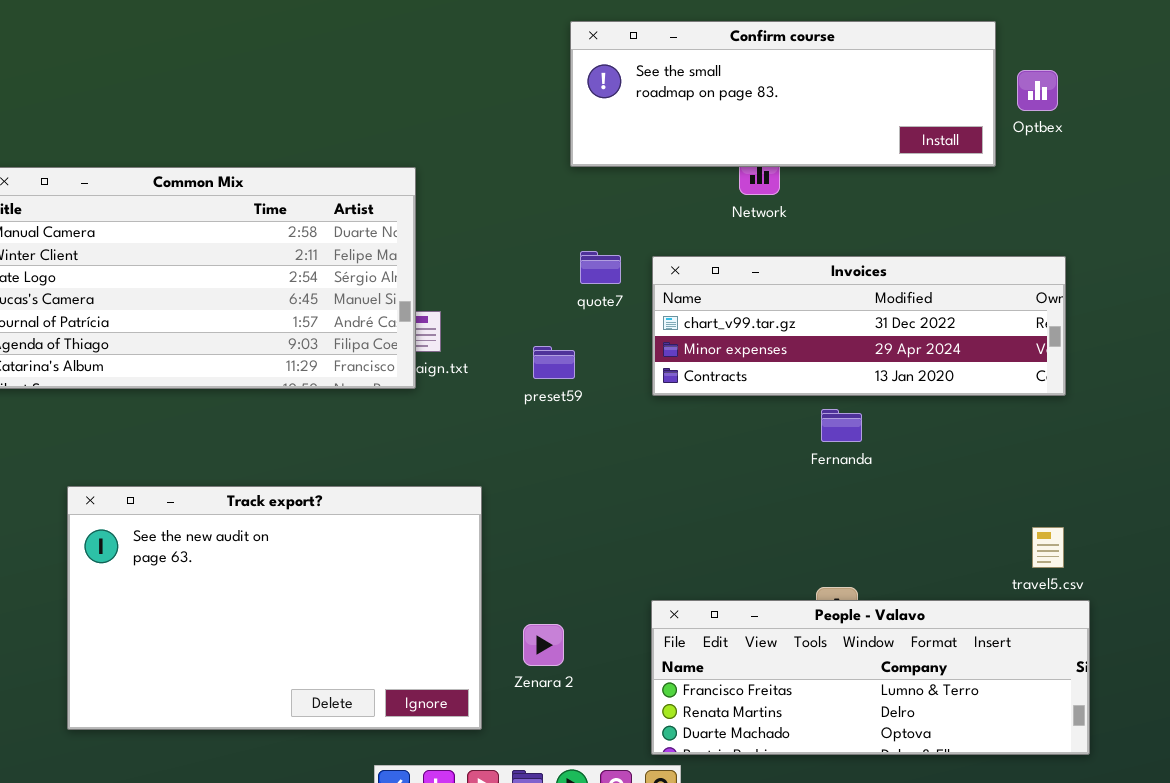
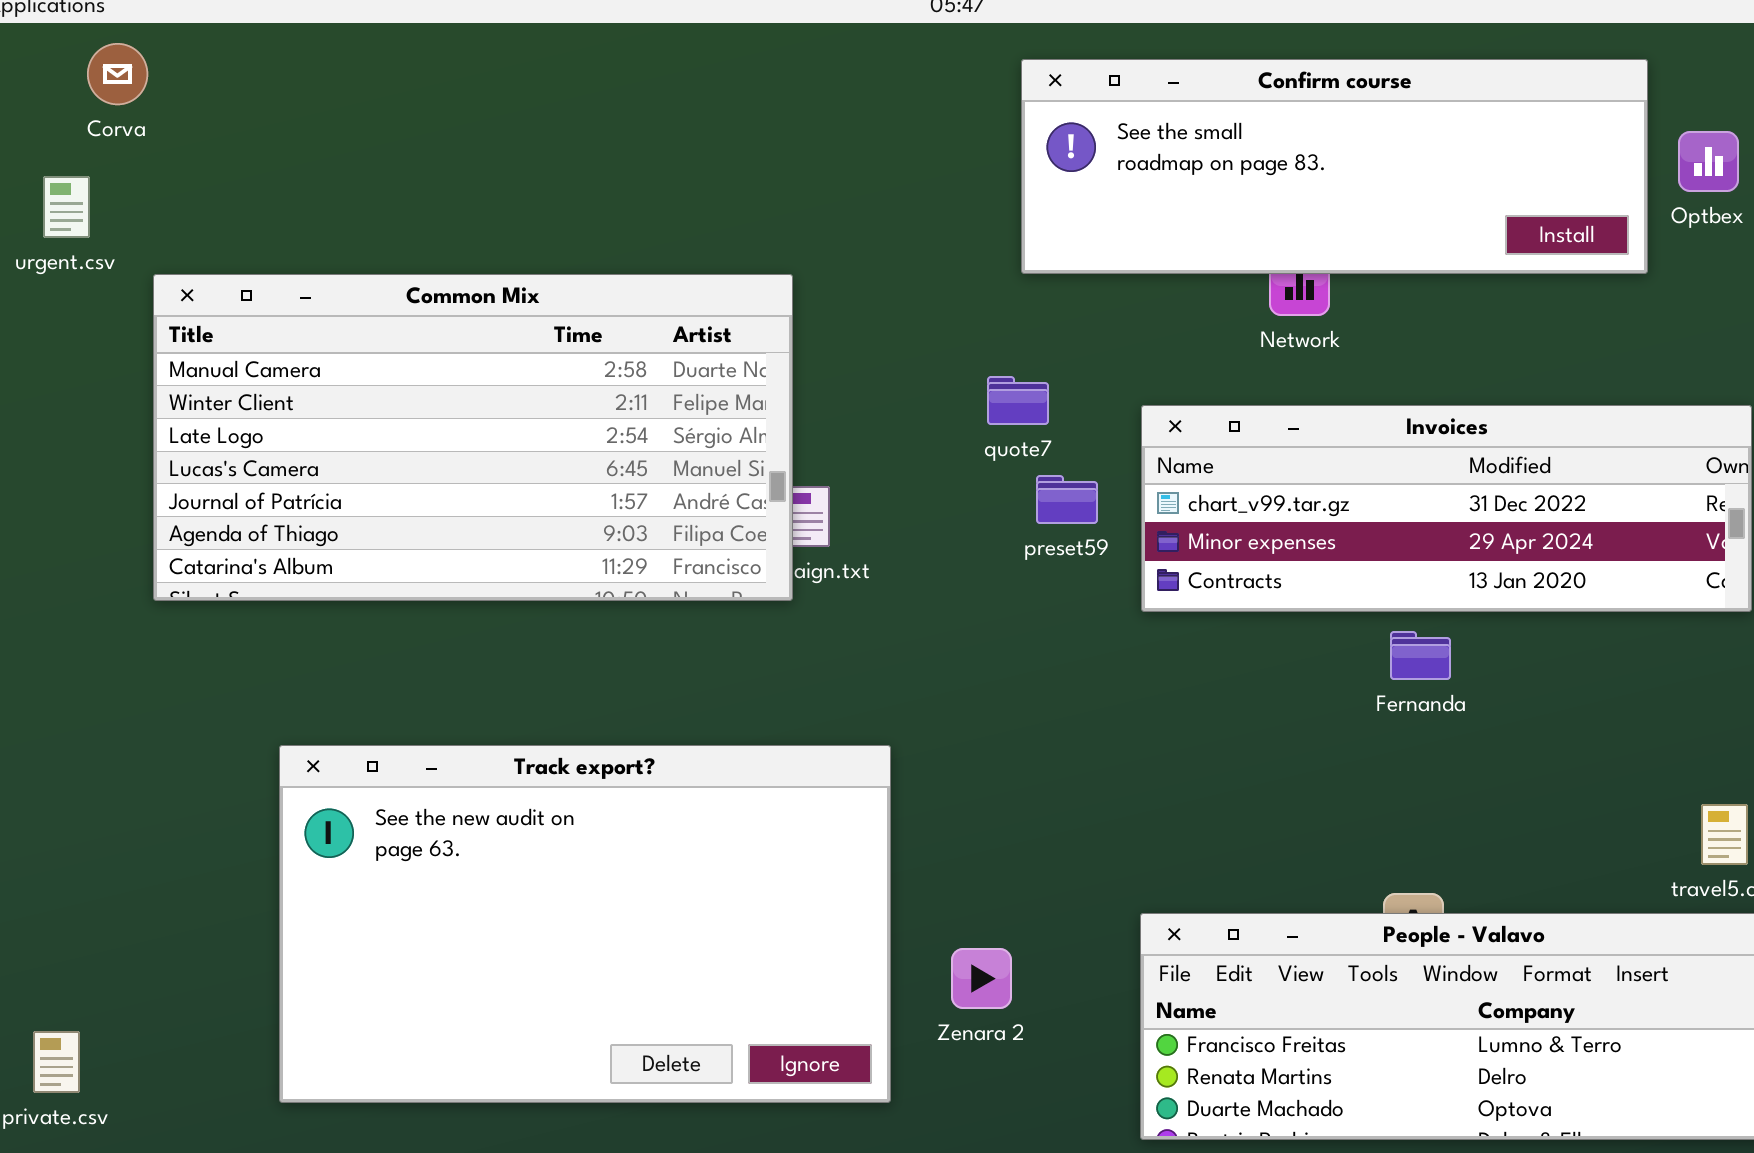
quote7: [580,251,621,284] -> [987,376,1049,425], moved
preset59: [533,346,575,379] -> [1036,475,1098,524], moved

